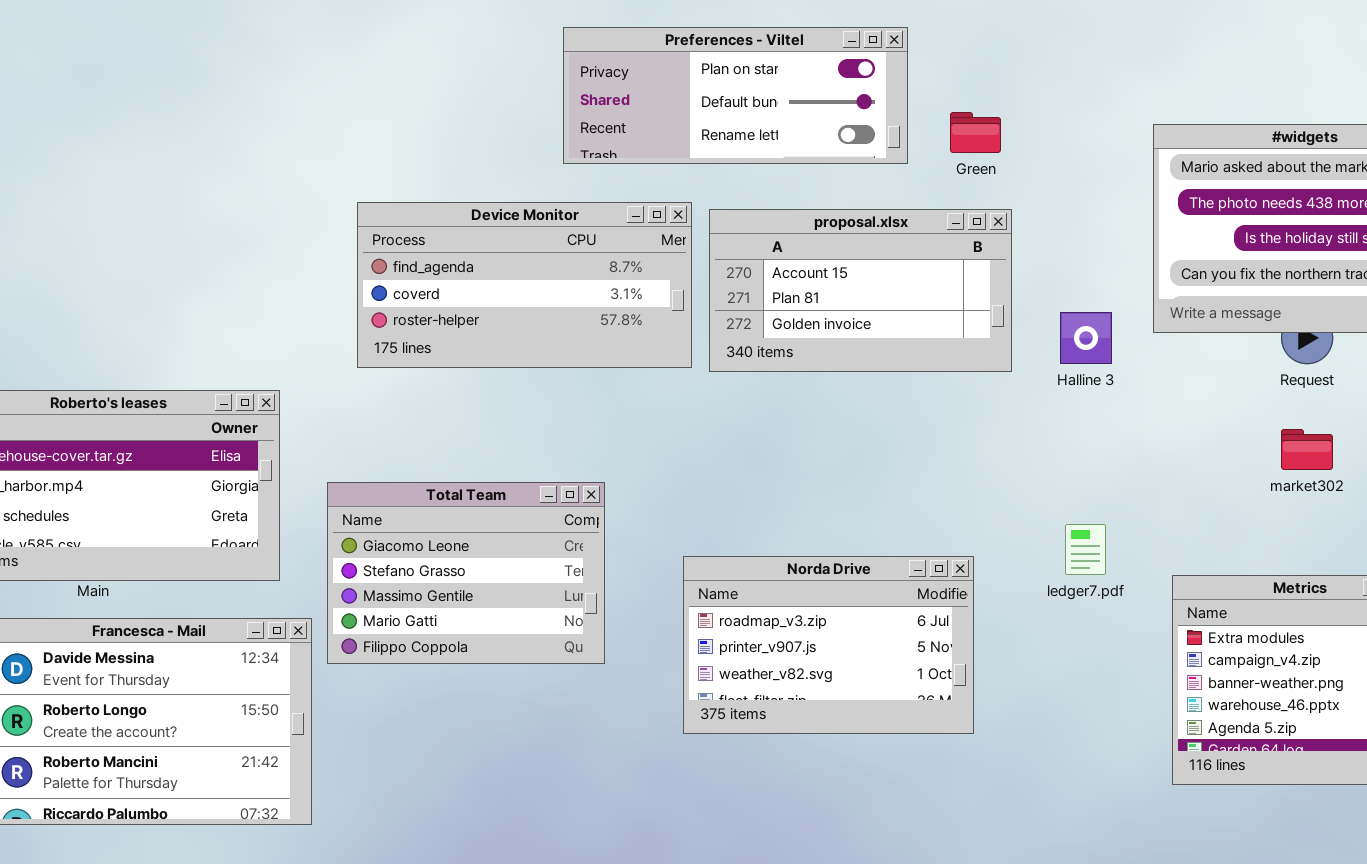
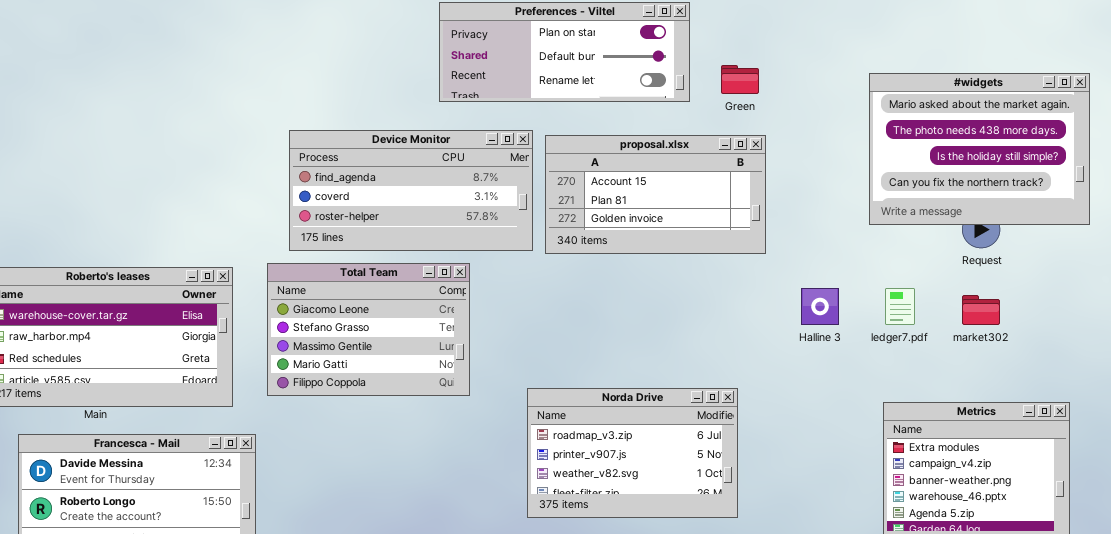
Halline 3: [1060,312,1112,364] -> [801,288,839,325], moved
Total Team: [327,482,605,664] -> [267,263,470,396], moved
ledger7.pdf: [1065,524,1106,575] -> [885,288,915,325], moved

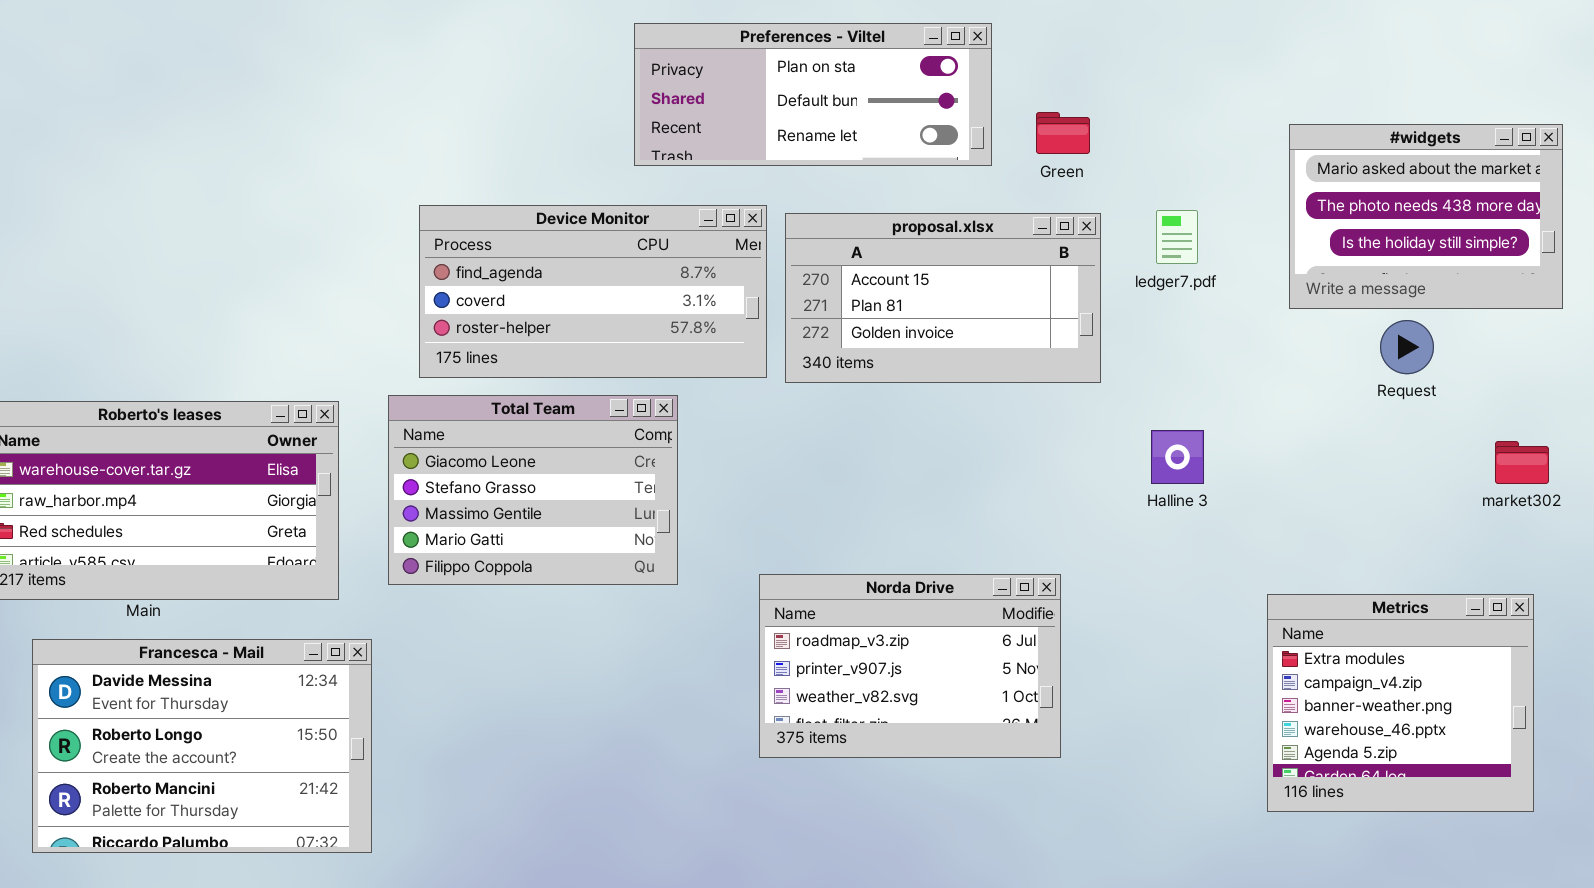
#widgets: [869,73,1090,225] -> [1289,124,1563,309], resized
ledger7.pdf: [885,288,915,325] -> [1156,210,1198,264], moved
market302: [962,295,1000,325] -> [1495,441,1549,484], moved

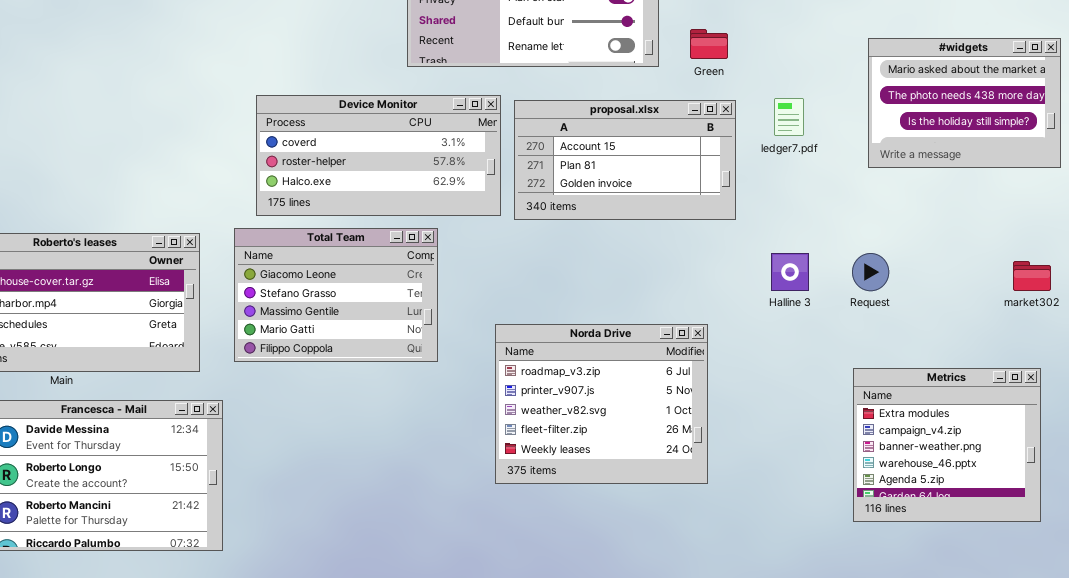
Device Monitor: [419,205,767,378] -> [256,95,501,216], scrolled down 1 row
Request: [1380,320,1434,374] -> [852,253,889,291], moved
Norda Drive: [759,574,1061,758] -> [495,324,708,484], resized

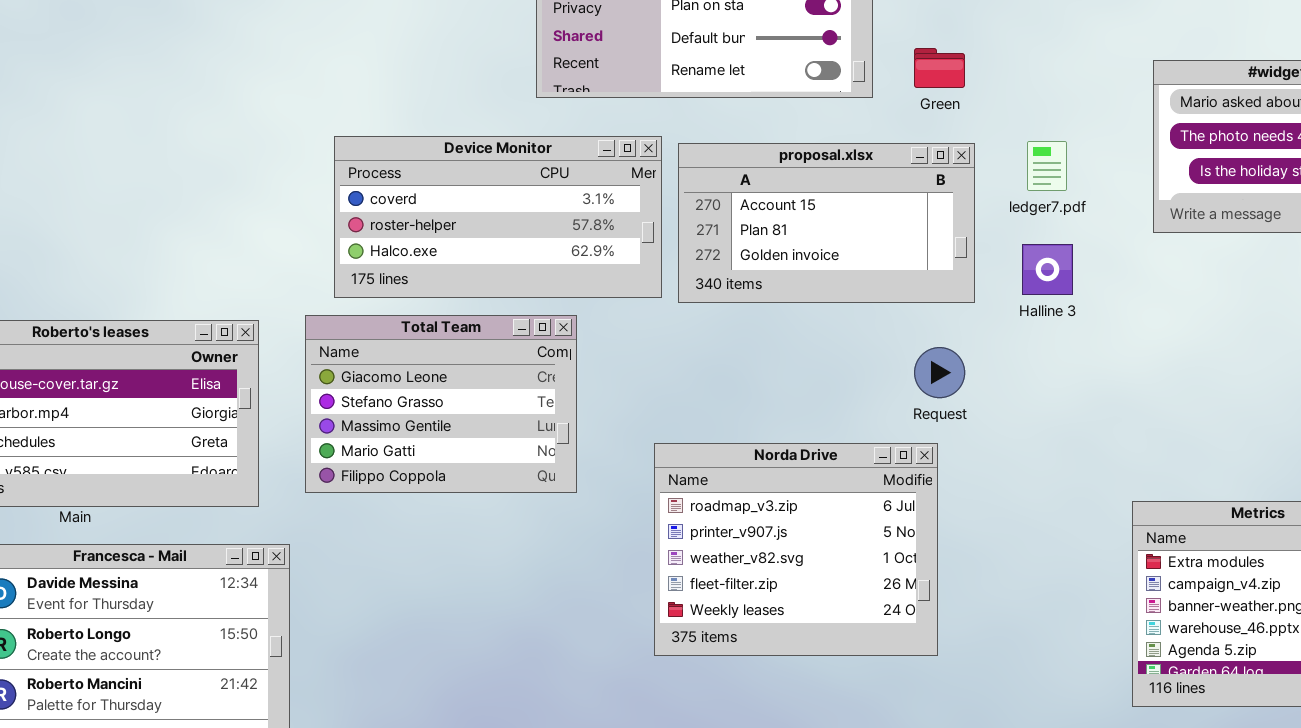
Halline 3: [771,253,809,291] -> [1022,244,1073,295], moved
Request: [852,253,889,291] -> [914,347,965,398], moved

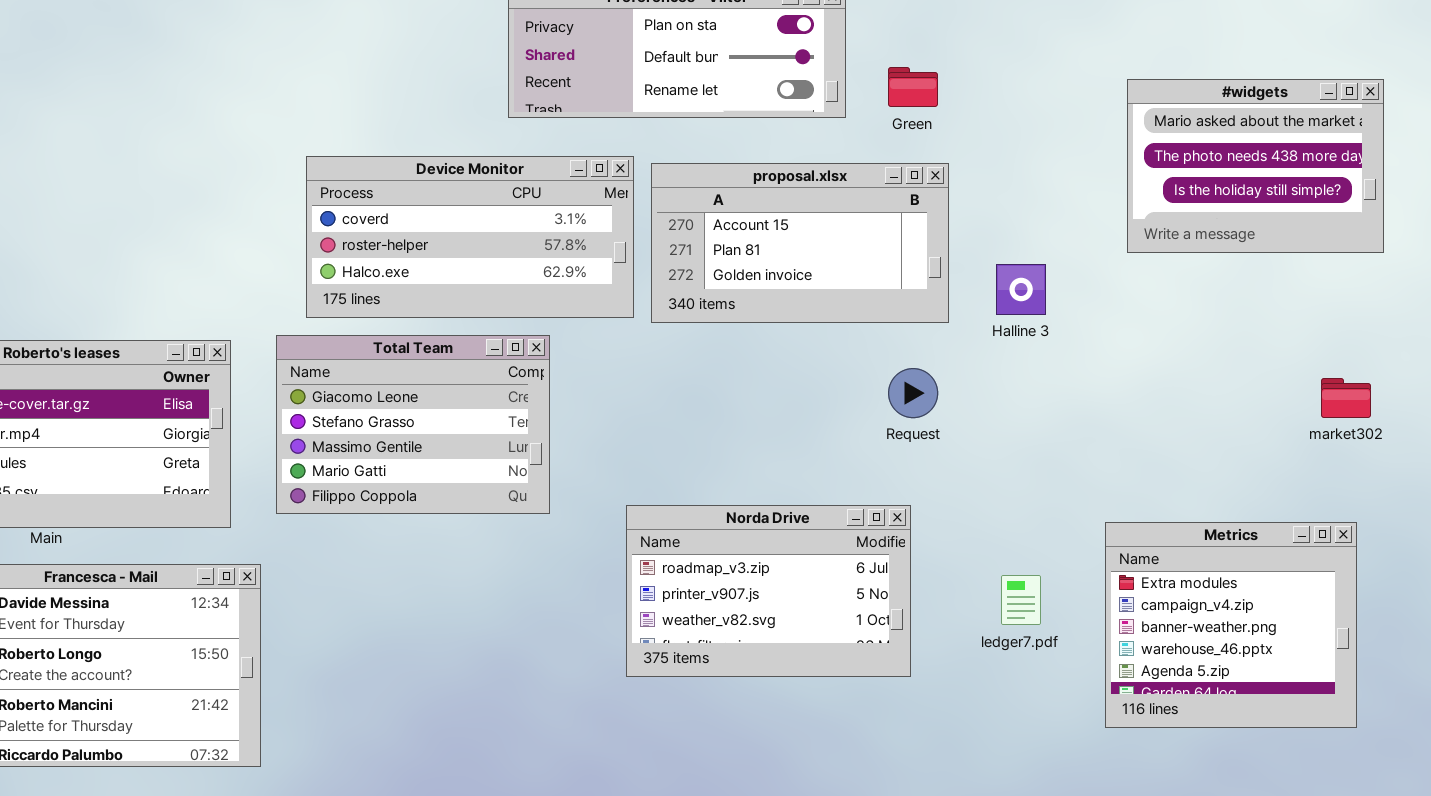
ledger7.pdf: [1027,141,1067,191] -> [1001,575,1041,625], moved
Norda Drive: [654,443,938,656] -> [626,505,911,677], resized

